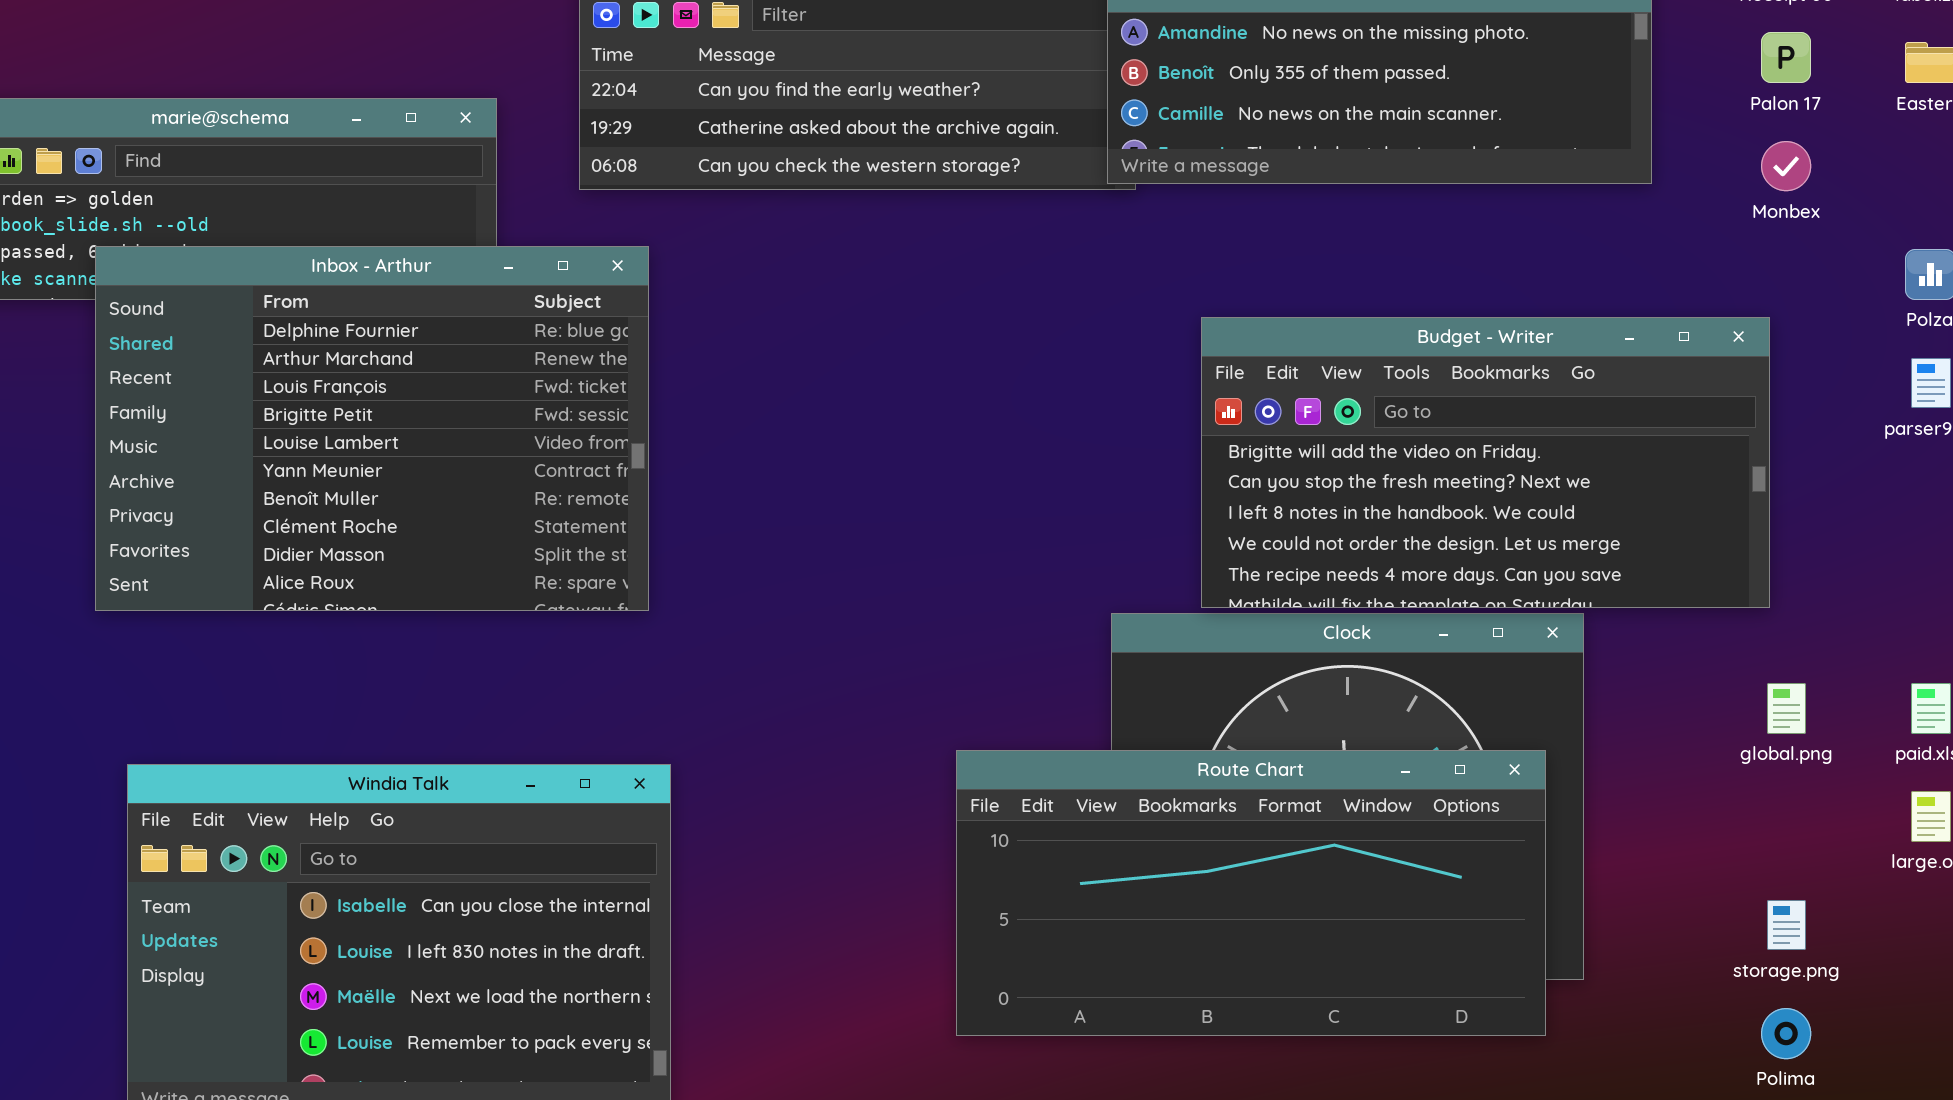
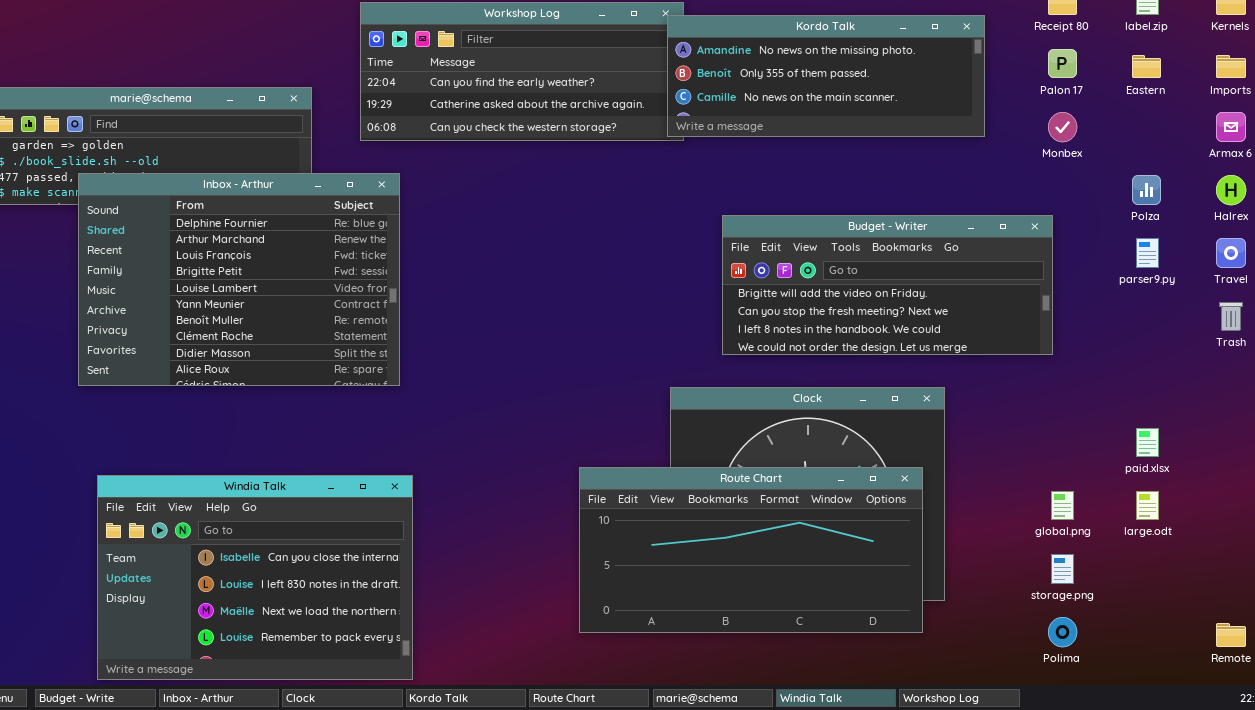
Budget - Writer: [1201,317,1770,608] -> [722,215,1053,355], resized
global.png: [1767,683,1806,734] -> [1051,491,1074,520], moved

